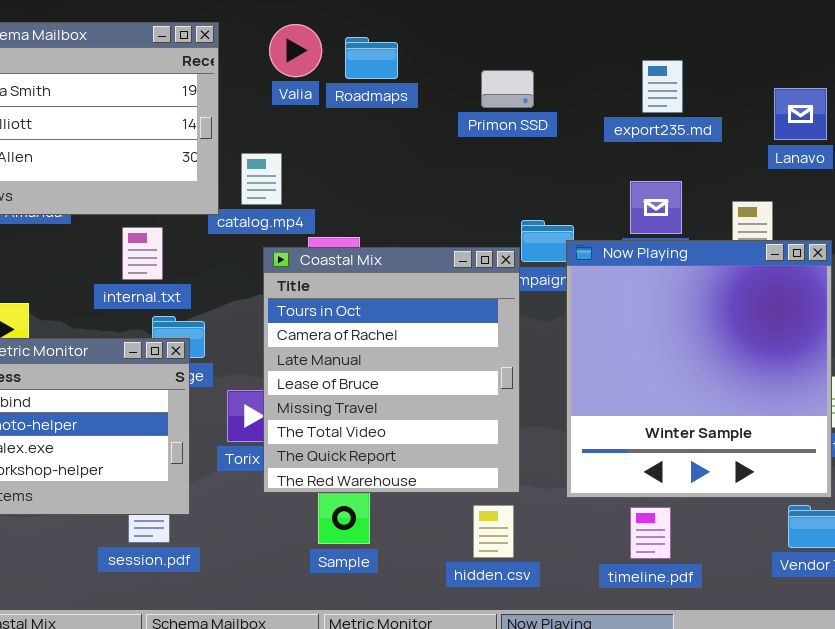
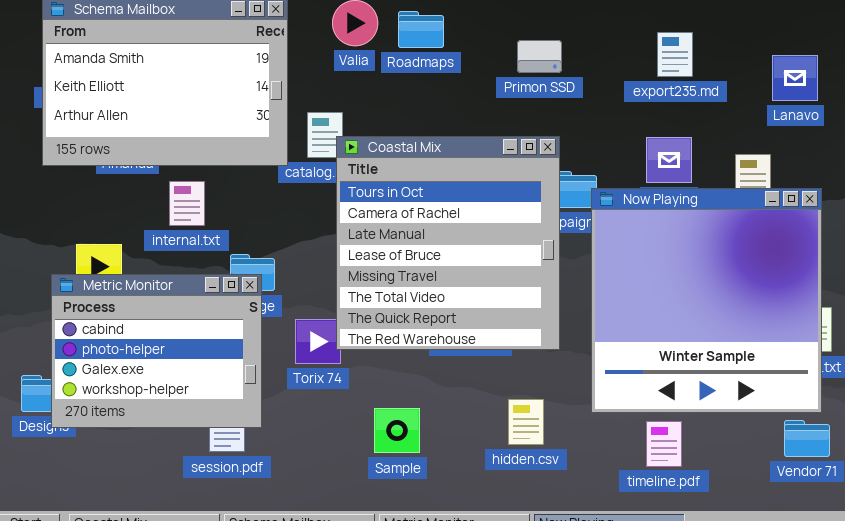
internal.txt: [122,227,163,280] -> [169,181,205,226], moved
Coastal Mix: [263,247,520,493] -> [336,136,560,350], moved
hidden.csv: [473,505,514,558] -> [508,399,544,445], moved

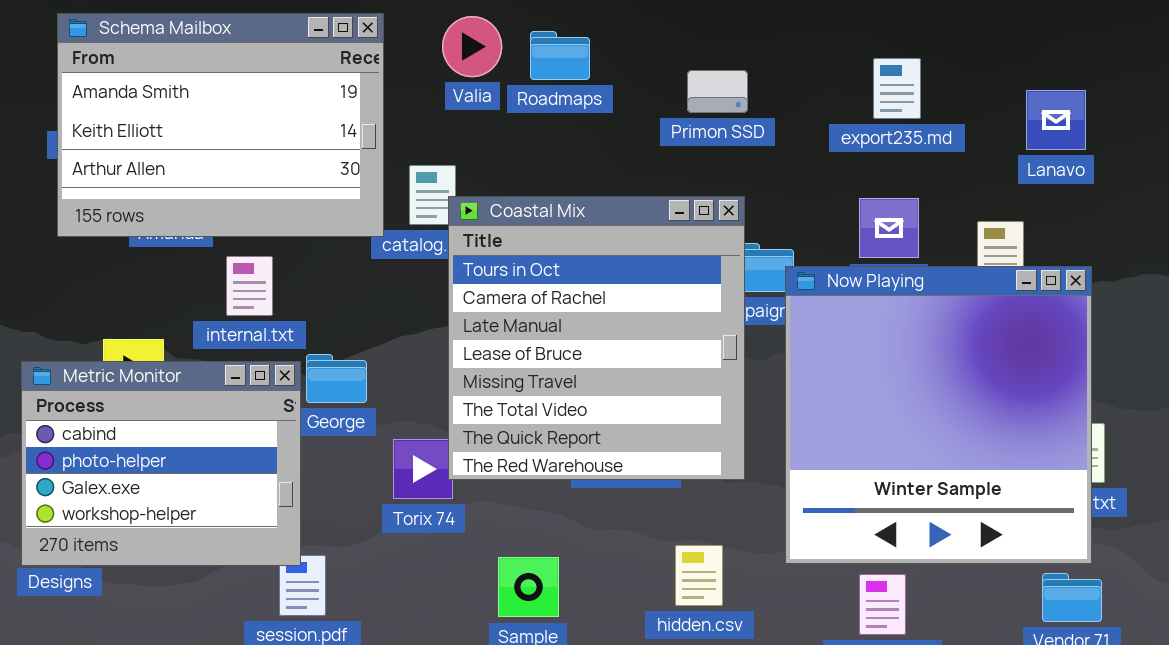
Metric Monitor: [51,274,262,428] -> [21,361,301,566], moved

